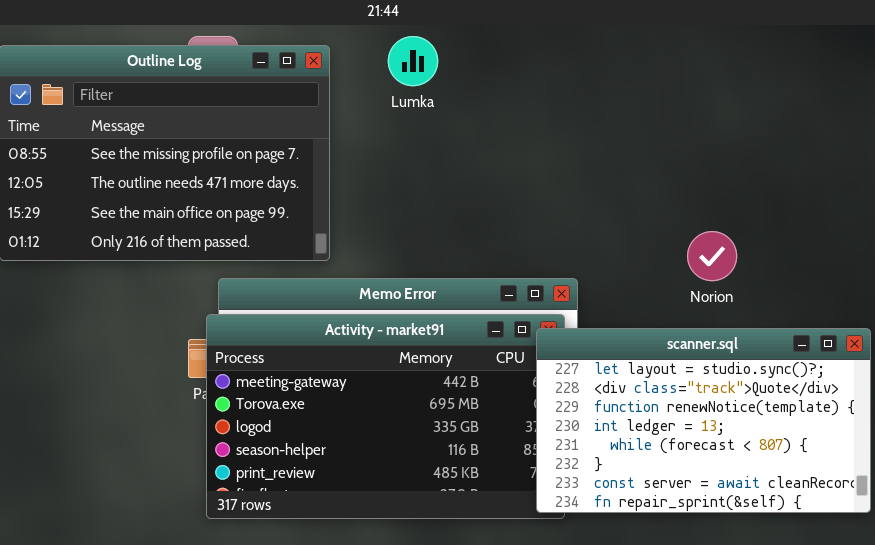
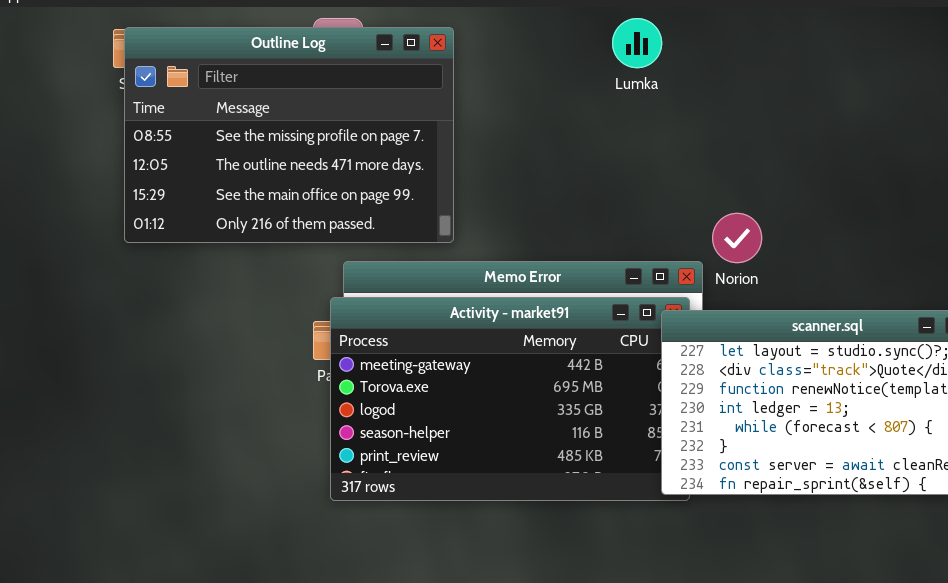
Lumka: [388,36,438,86] -> [612,18,662,68], moved
Norion: [687,231,737,281] -> [712,213,762,263], moved

